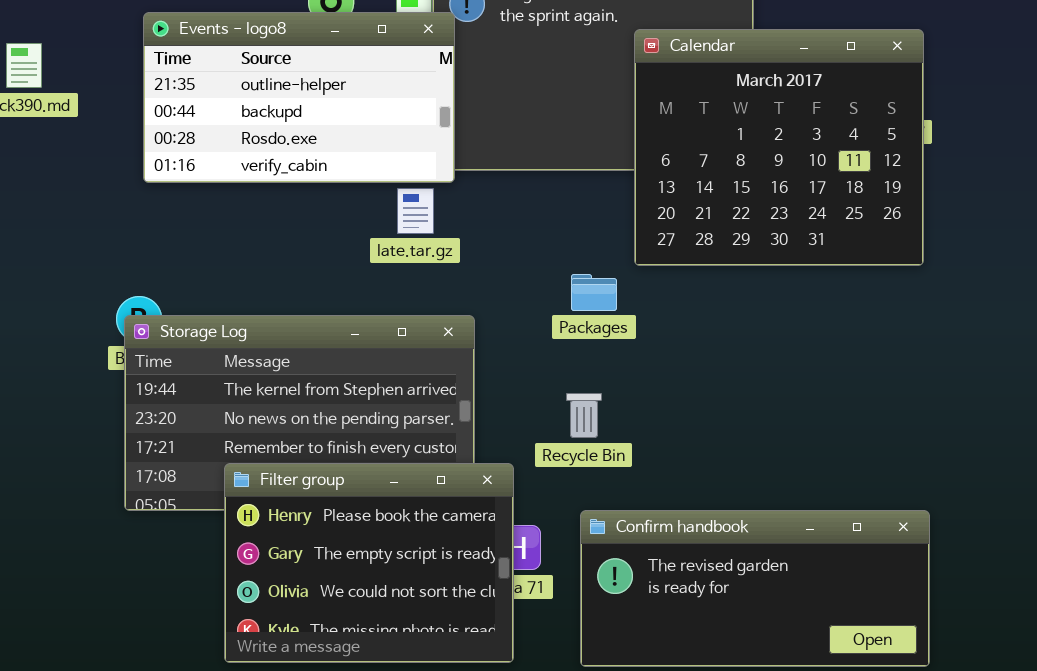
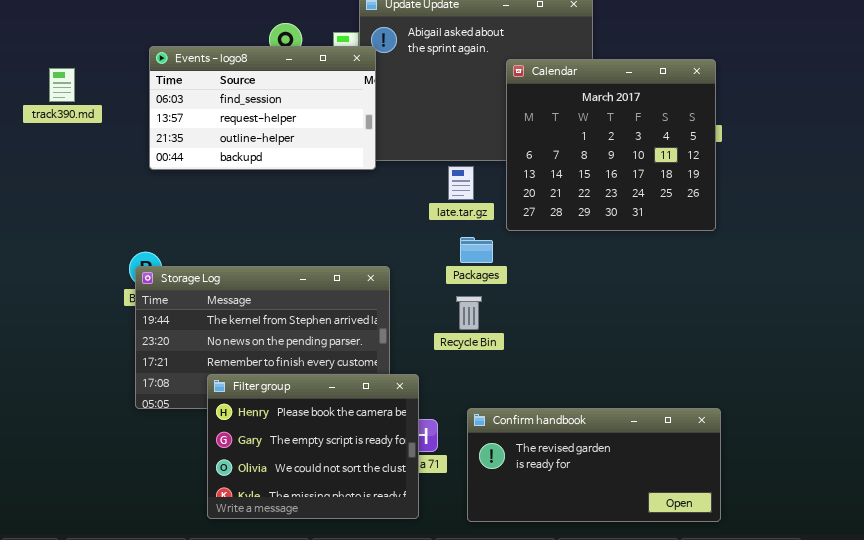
Events - logo8: [143,12,455,183] -> [149,46,376,170], scrolled up 2 rows
late.tar.gz: [397,188,434,234] -> [448,166,474,200], moved
Recycle Bin: [566,393,602,438] -> [456,296,482,330], moved

